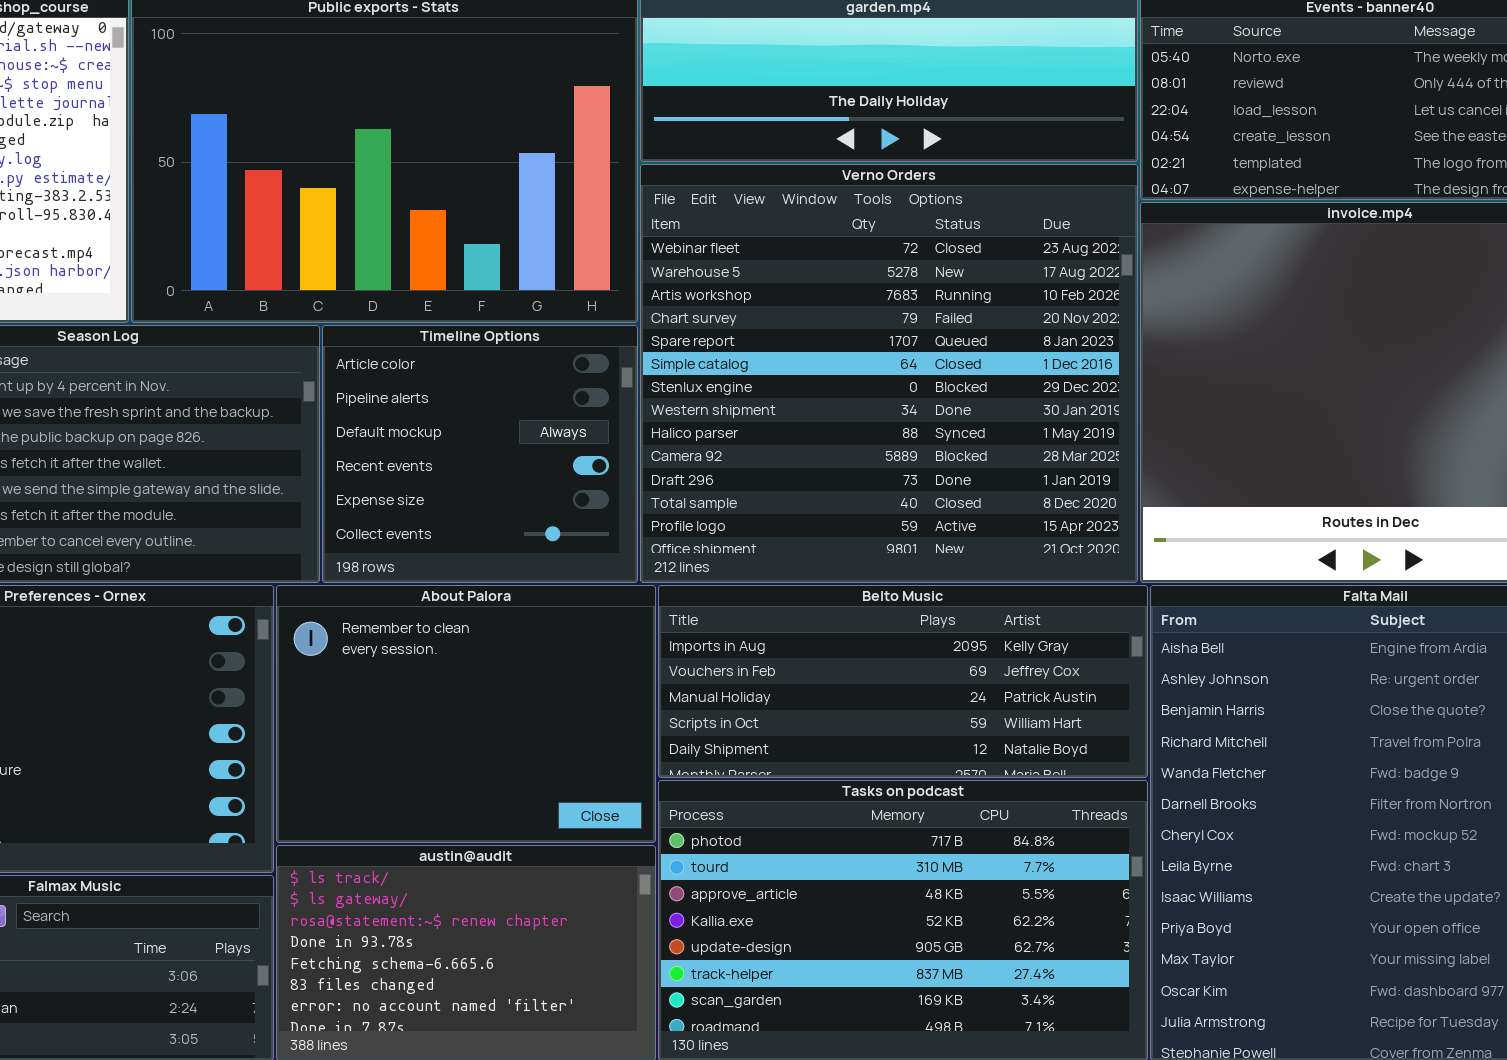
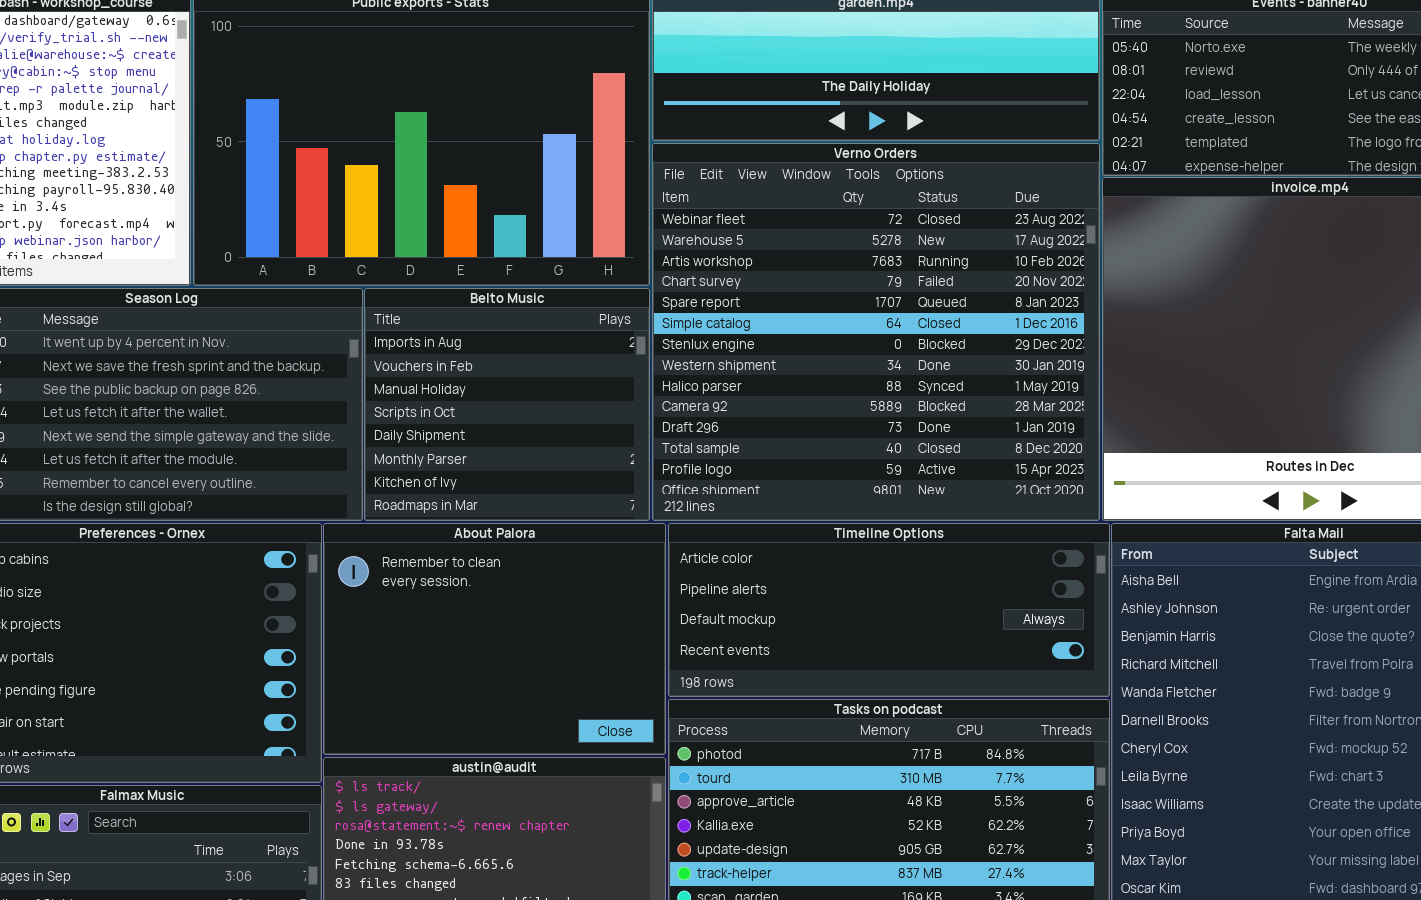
Timeline Options: [322,325,638,583] -> [668,523,1110,697], moved, resized
Belto Music: [658,585,1148,778] -> [364,288,650,521], moved, resized

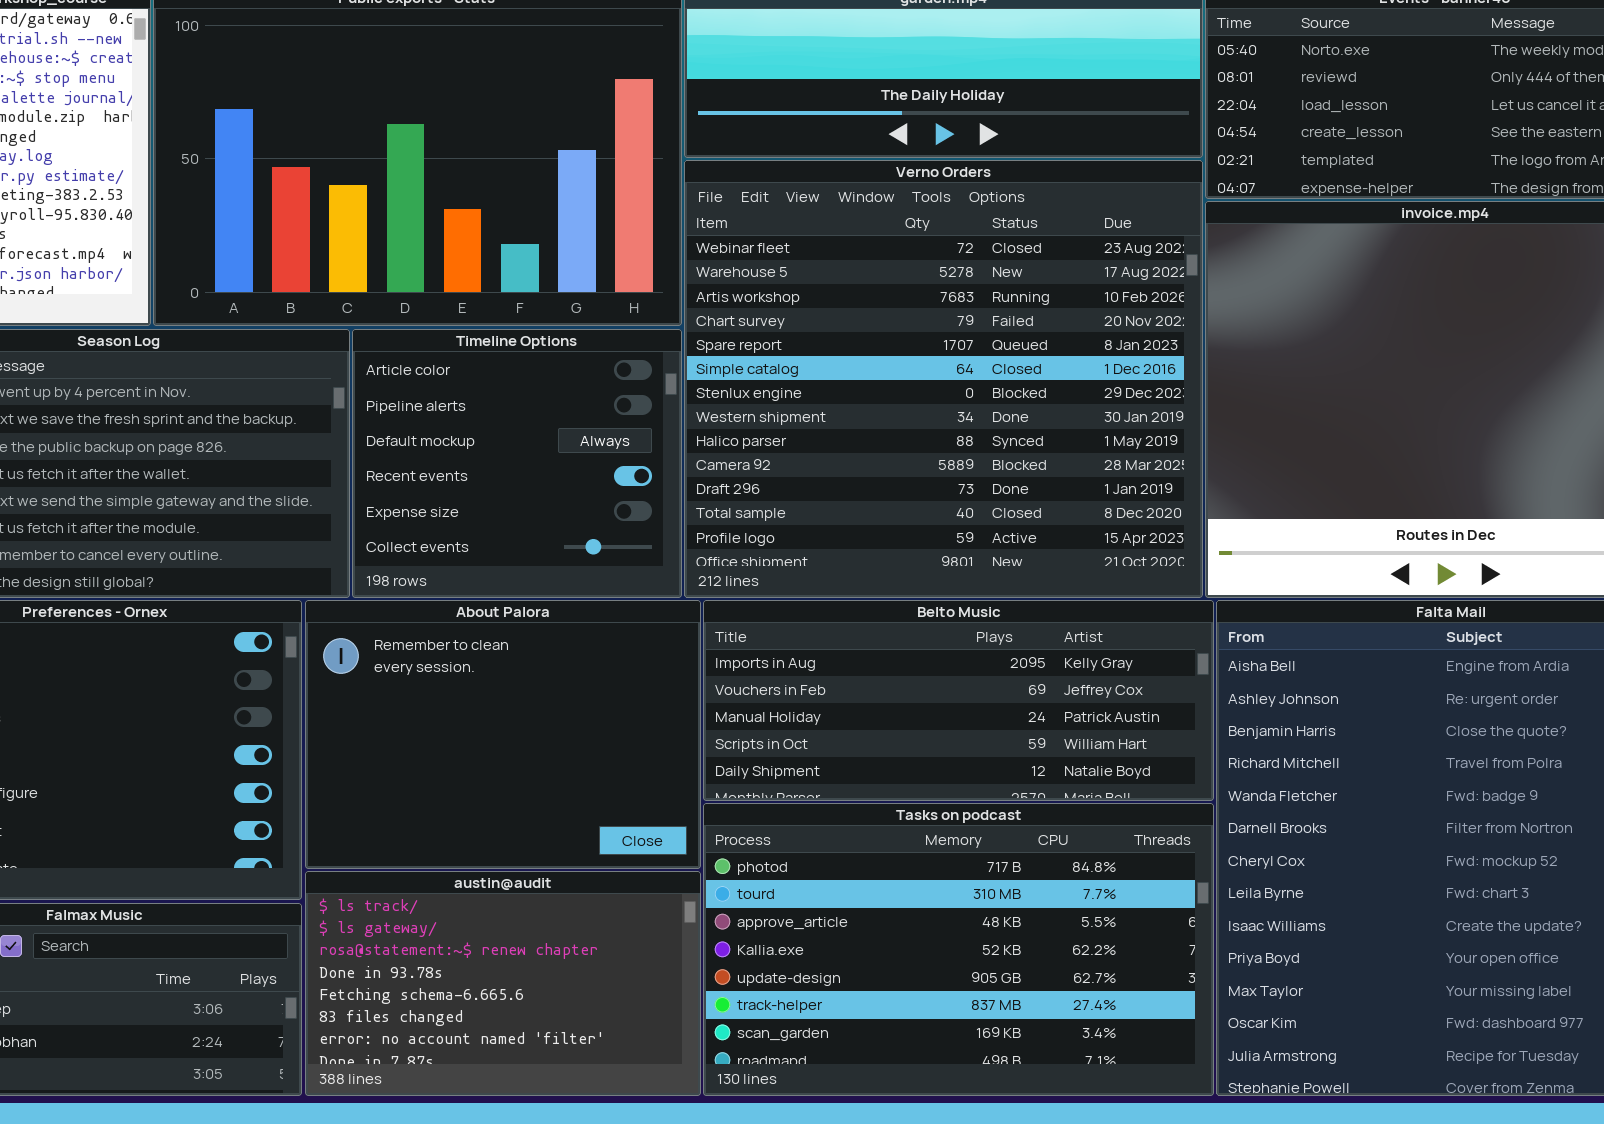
Belto Music: [364,288,650,521] -> [703,600,1214,801], moved, resized
Timeline Options: [668,523,1110,697] -> [352,329,682,598], moved, resized

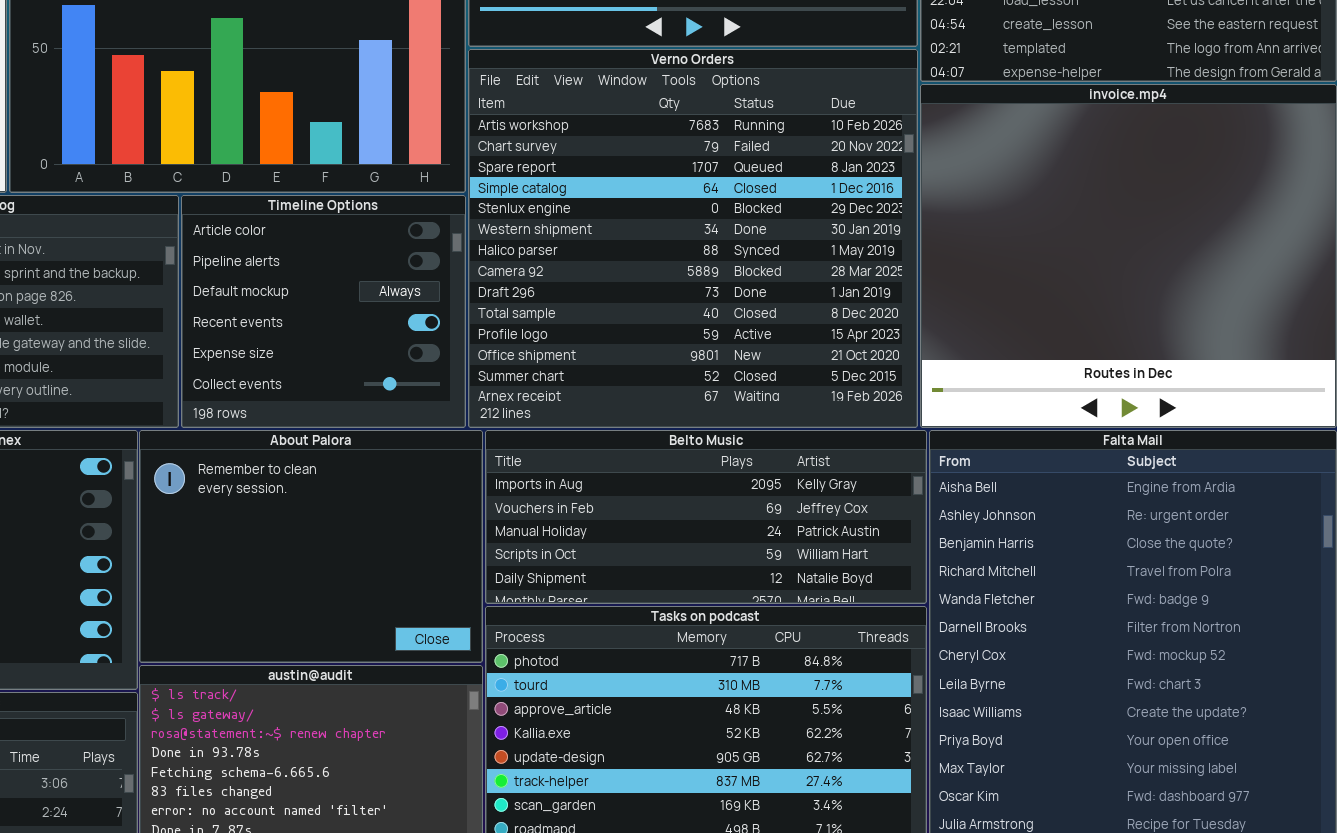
Verno Orders: [684,160,1203,598] -> [468,49,918,428], scrolled down 2 rows

